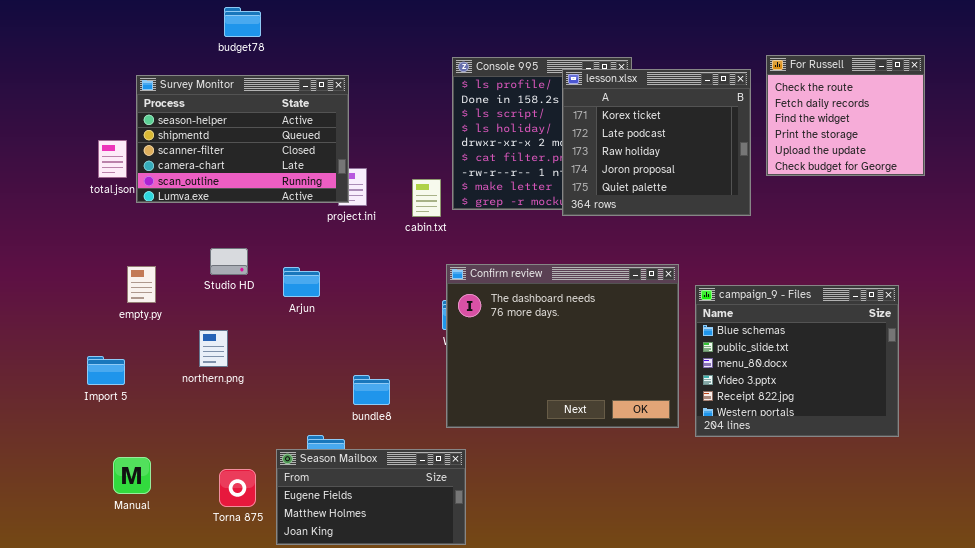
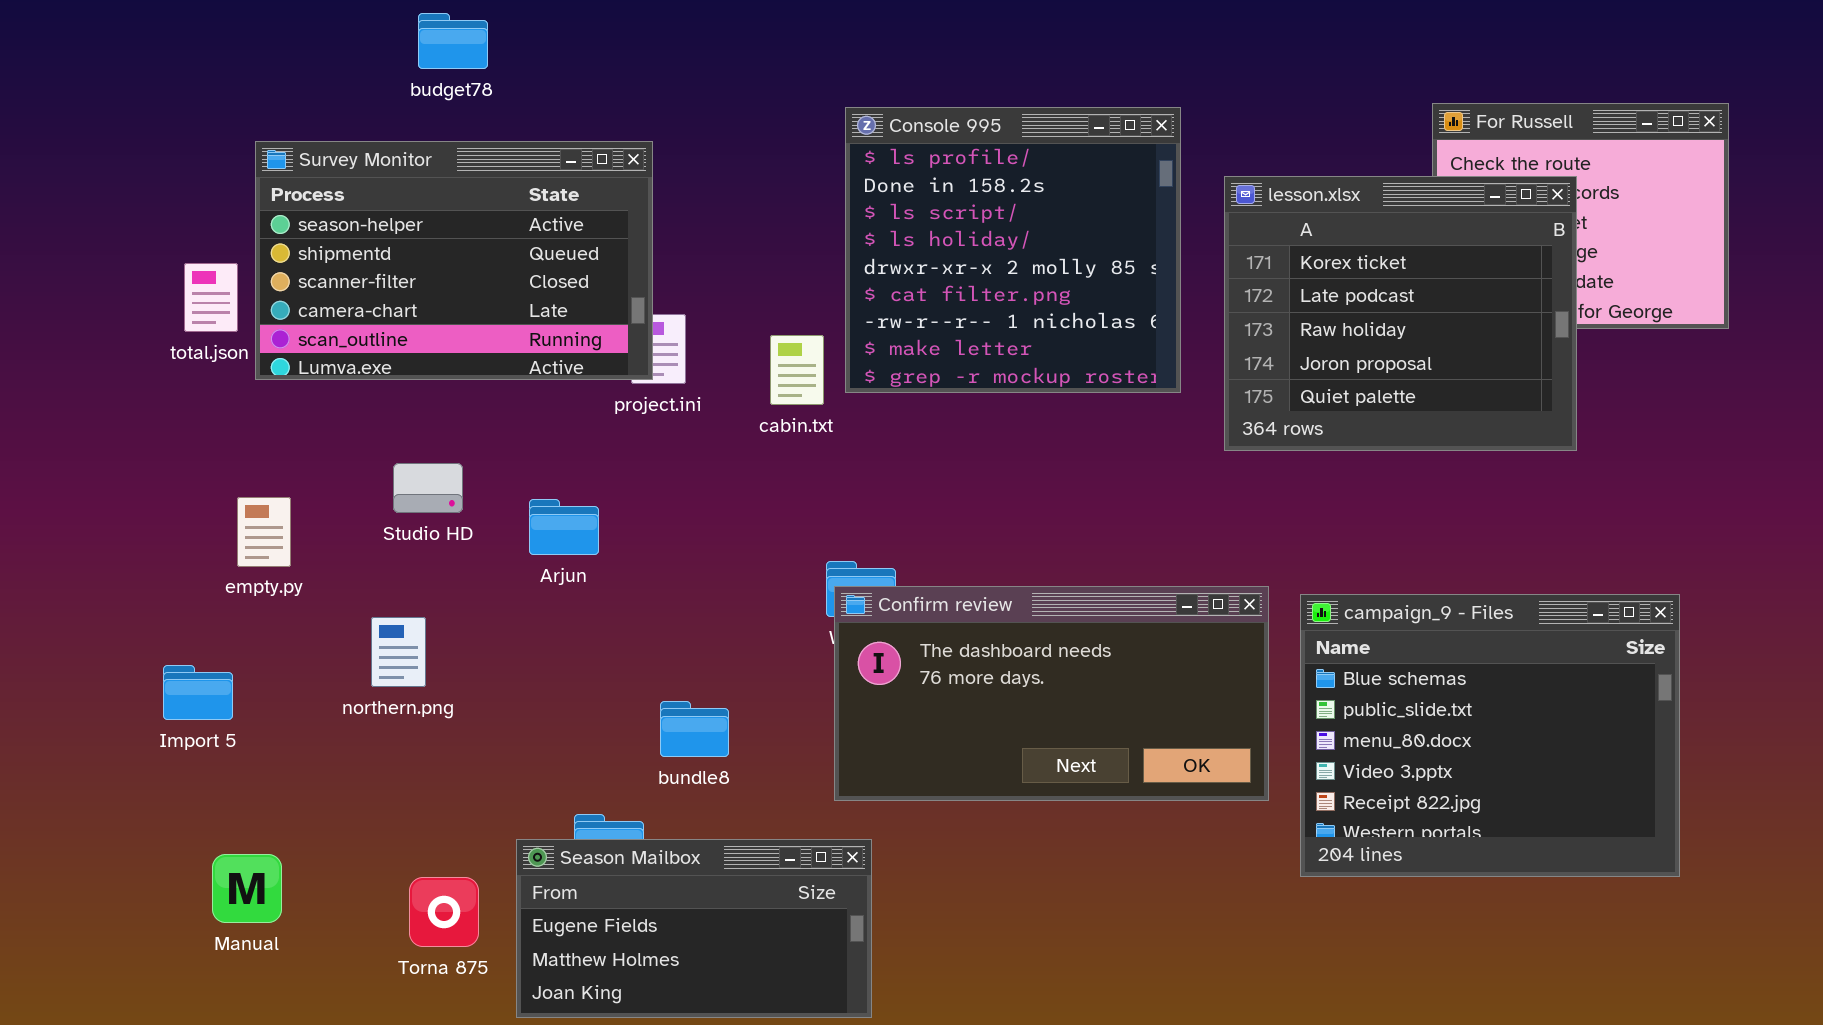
lesson.xlsx: [562,69,751,216] -> [1224,176,1577,451], moved
Confirm review: [446,264,679,428] -> [834,586,1269,801], resized
campaign_9 - Files: [695,285,899,437] -> [1300,594,1680,877], moved

